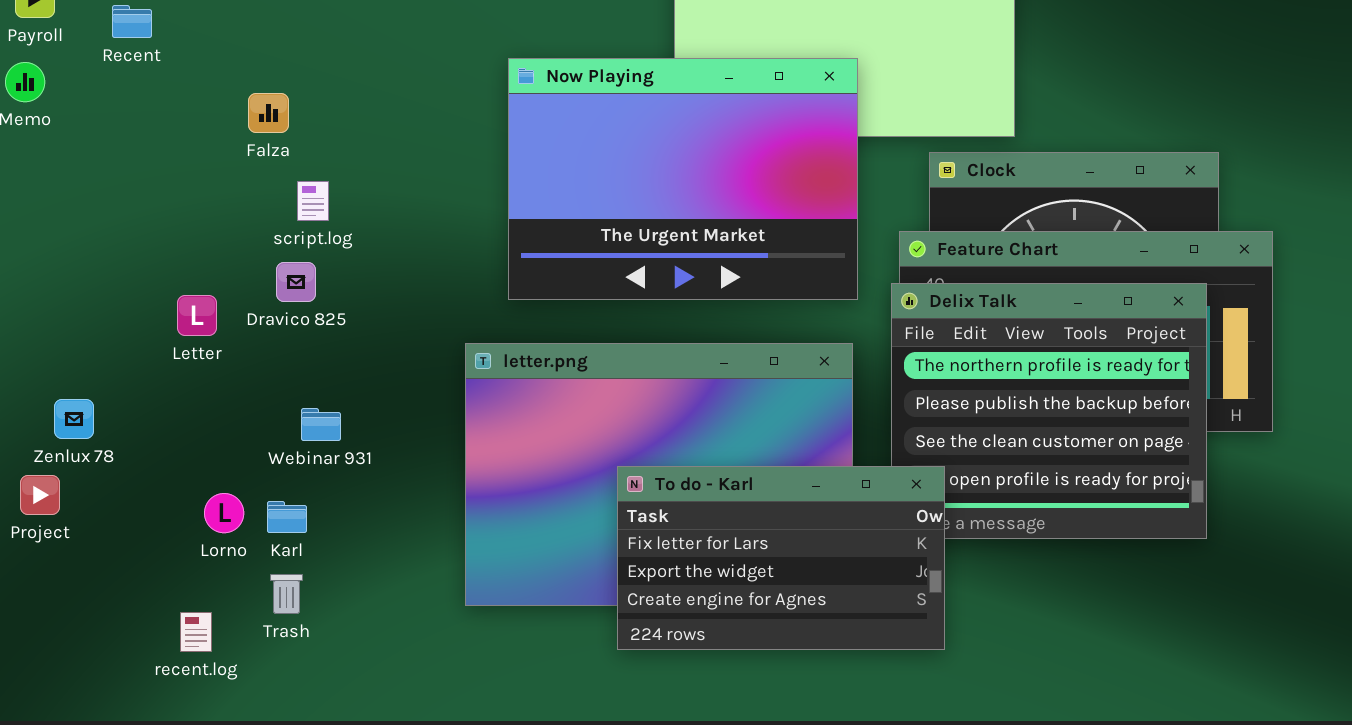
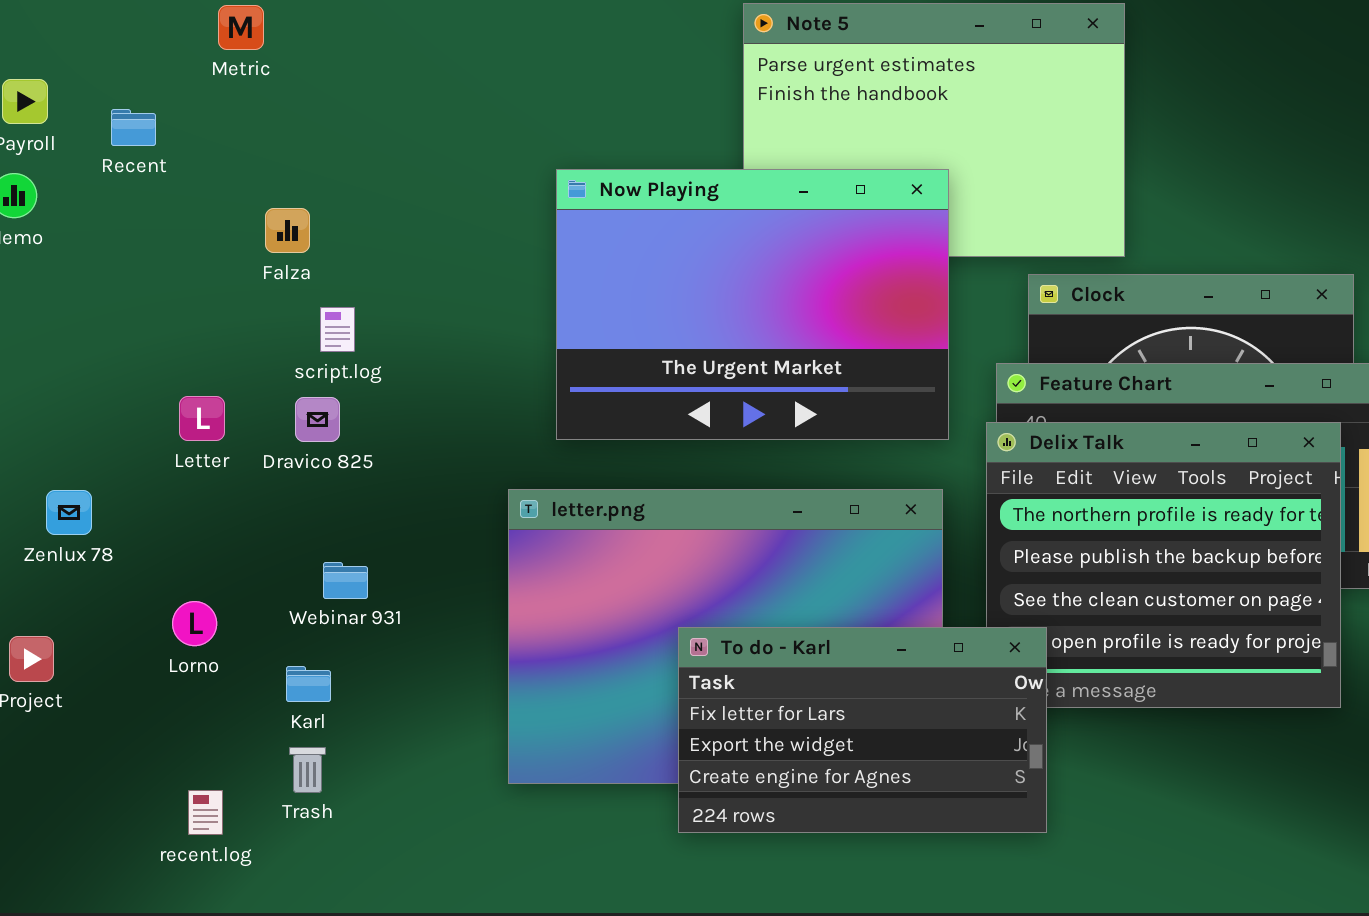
Letter: [177,295,217,336] -> [179,396,225,441], moved
Zenlux 78: [54,399,94,439] -> [46,490,92,535], moved
Lorno: [204,493,244,533] -> [172,601,217,646], moved

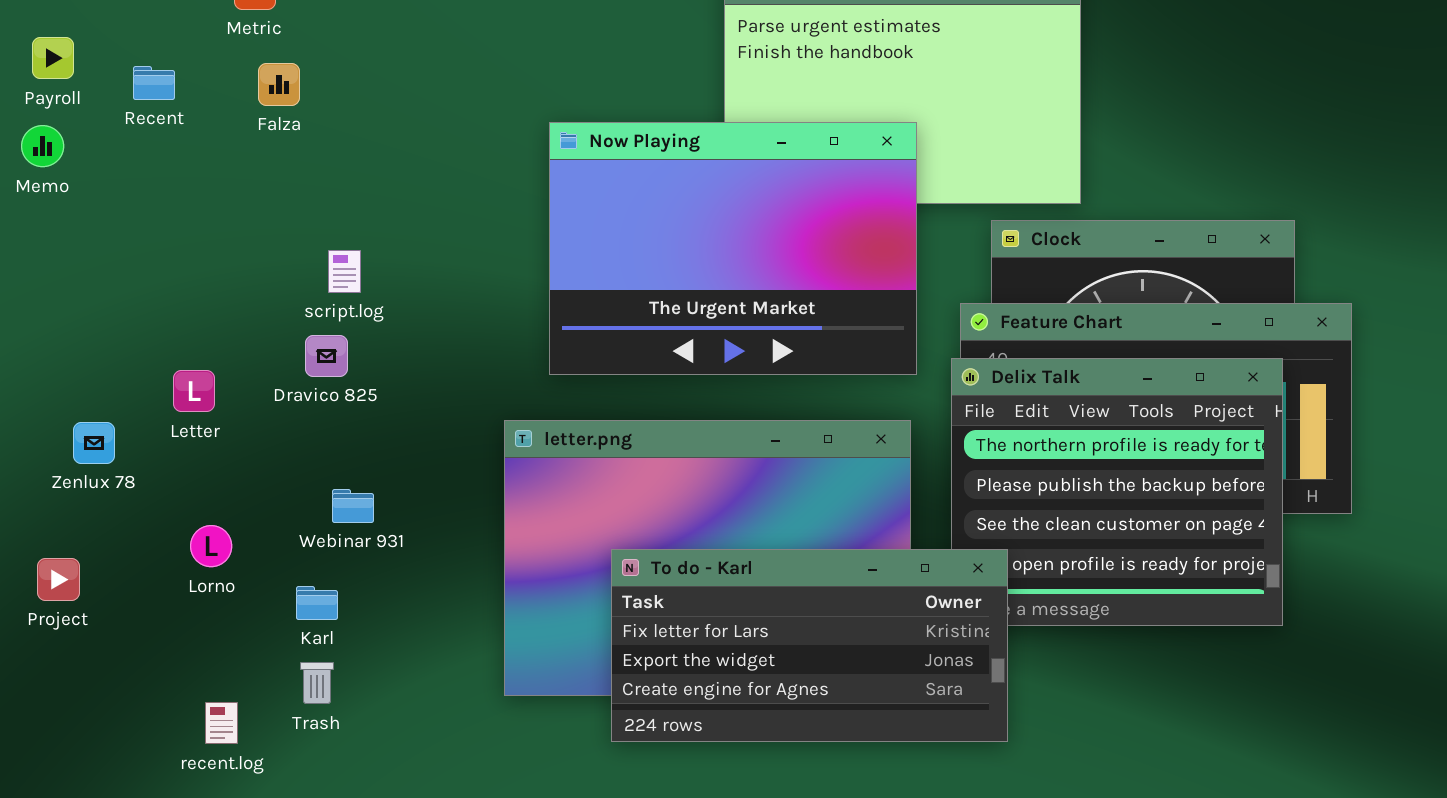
Falza: [265,208,310,253] -> [258,63,300,106], moved
Letter: [179,396,225,441] -> [173,370,215,412], moved
To do - Karl: [678,627,1047,833] -> [611,549,1008,742], resized

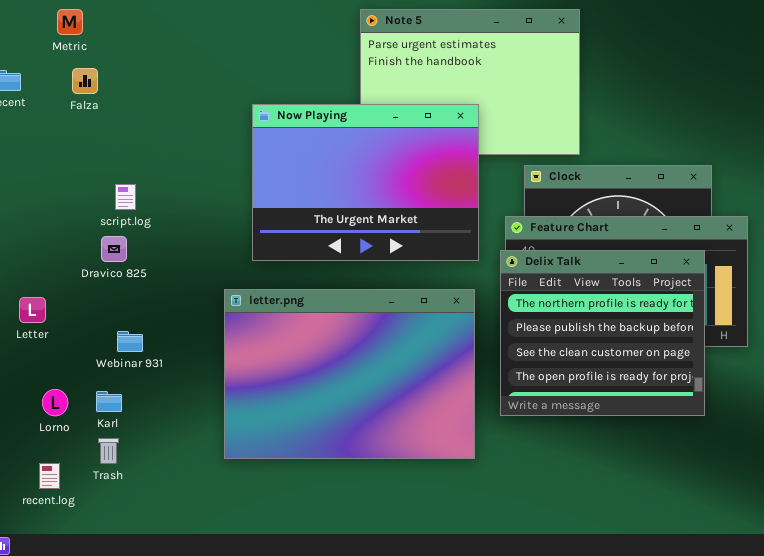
Letter: [173,370,215,412] -> [19,297,46,323], moved
Lorno: [190,525,232,567] -> [42,389,68,416], moved
To do - Karl: [611,549,1008,742] -> none, closed

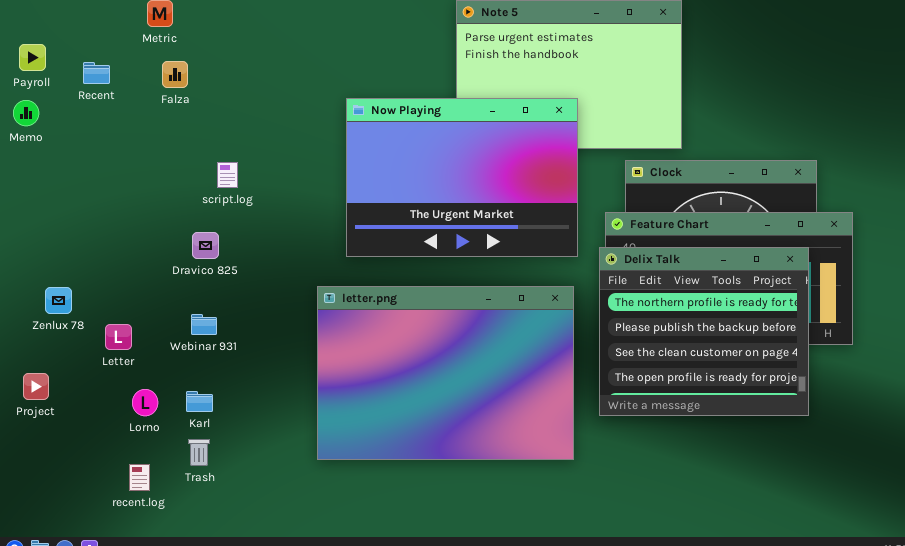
script.log: [115,184,136,210] -> [217,162,238,188], moved
Letter: [19,297,46,323] -> [105,324,132,350], moved
Webinar 931: [117,331,143,352] -> [191,314,217,335], moved

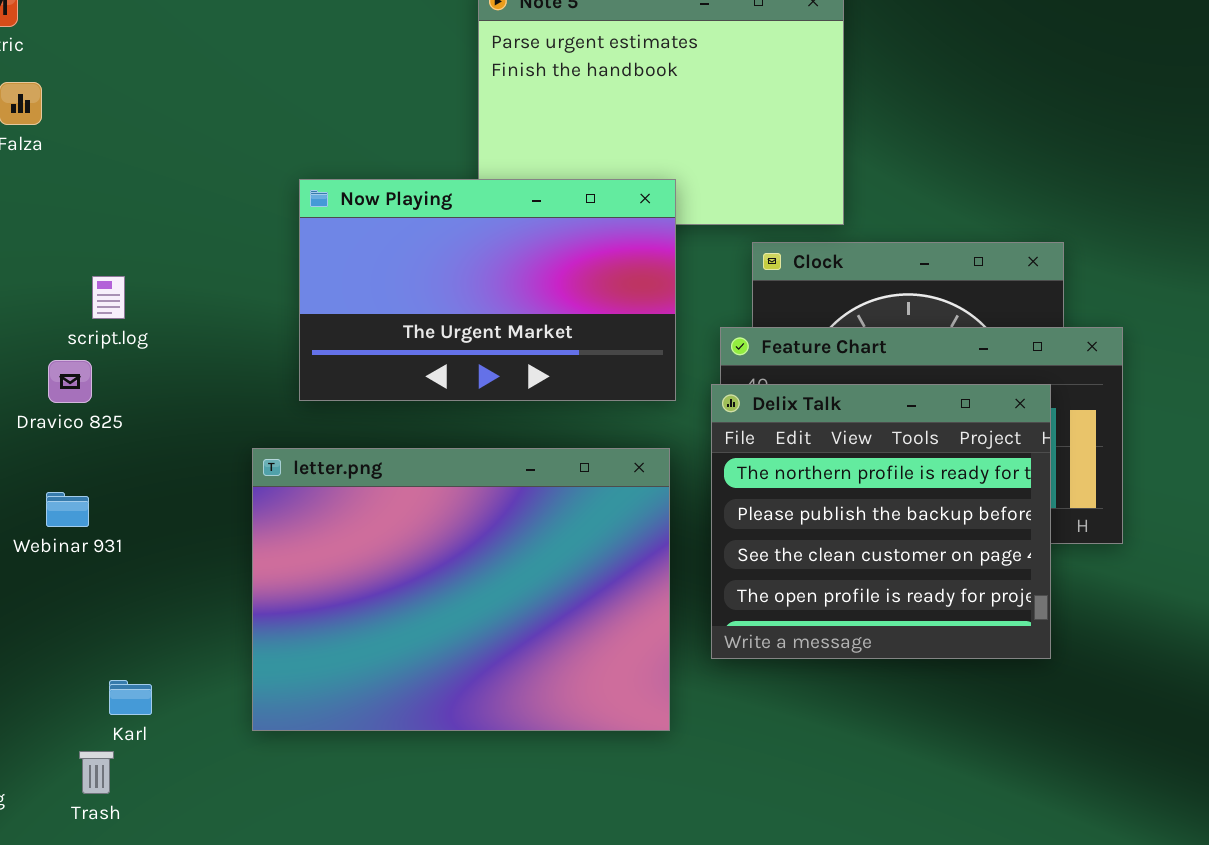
Now Playing: [346,98,578,257] -> [299,179,676,401], resized
script.log: [217,162,238,188] -> [92,276,125,319], moved
Karl: [186,391,213,412] -> [109,680,152,715], moved
Trash: [188,439,210,466] -> [79,751,114,794], moved

